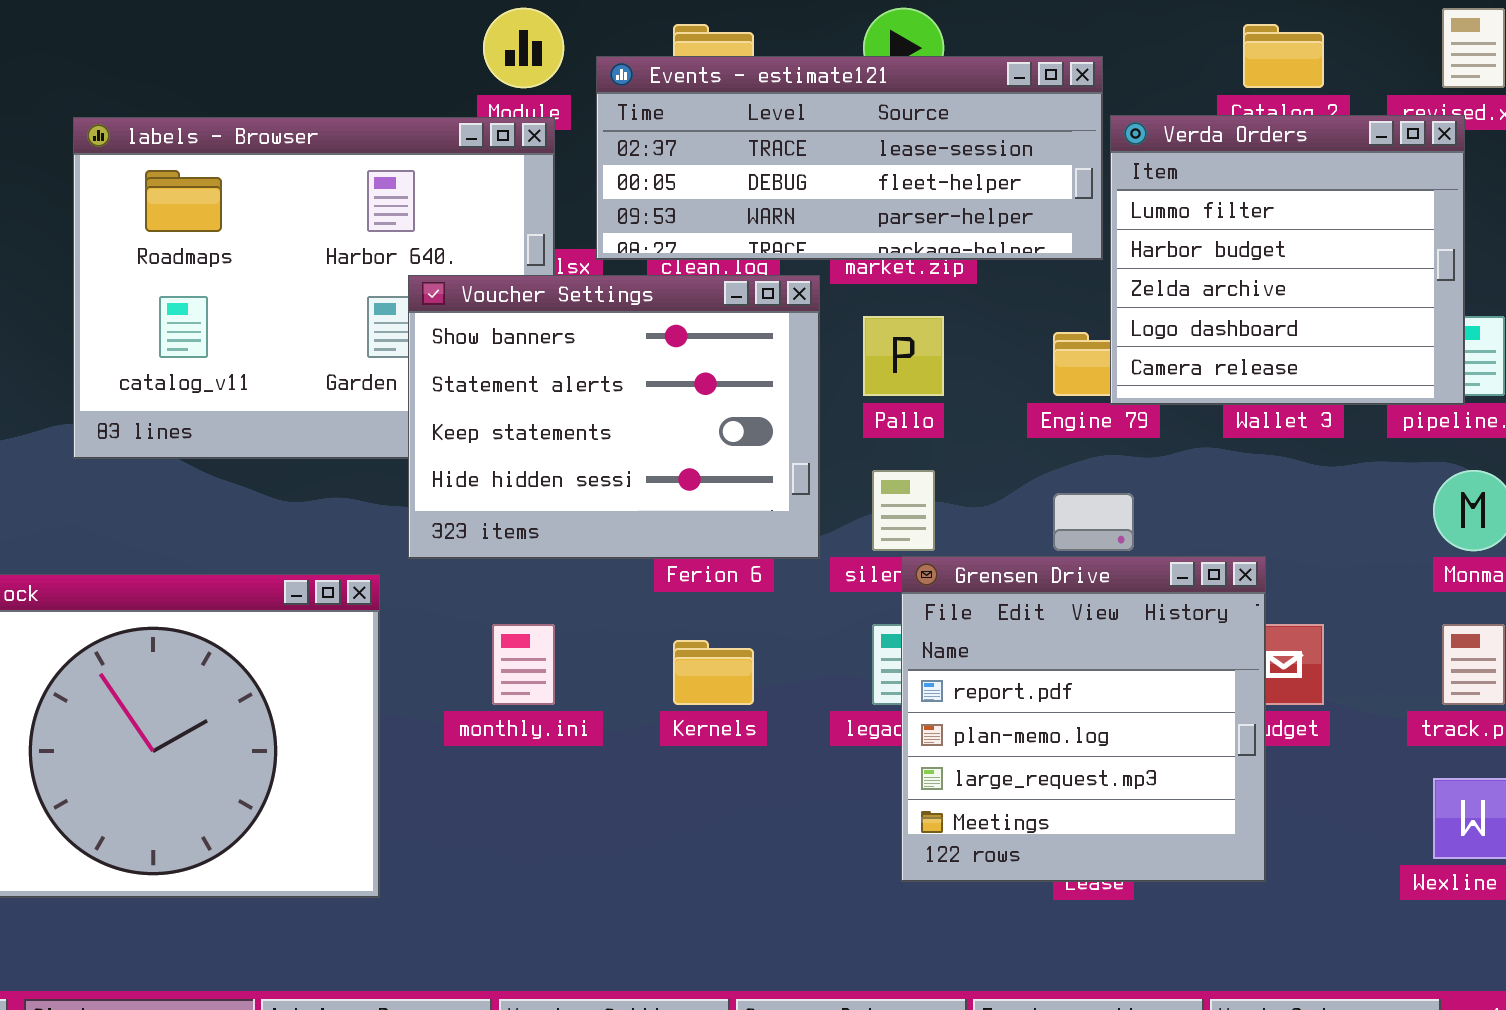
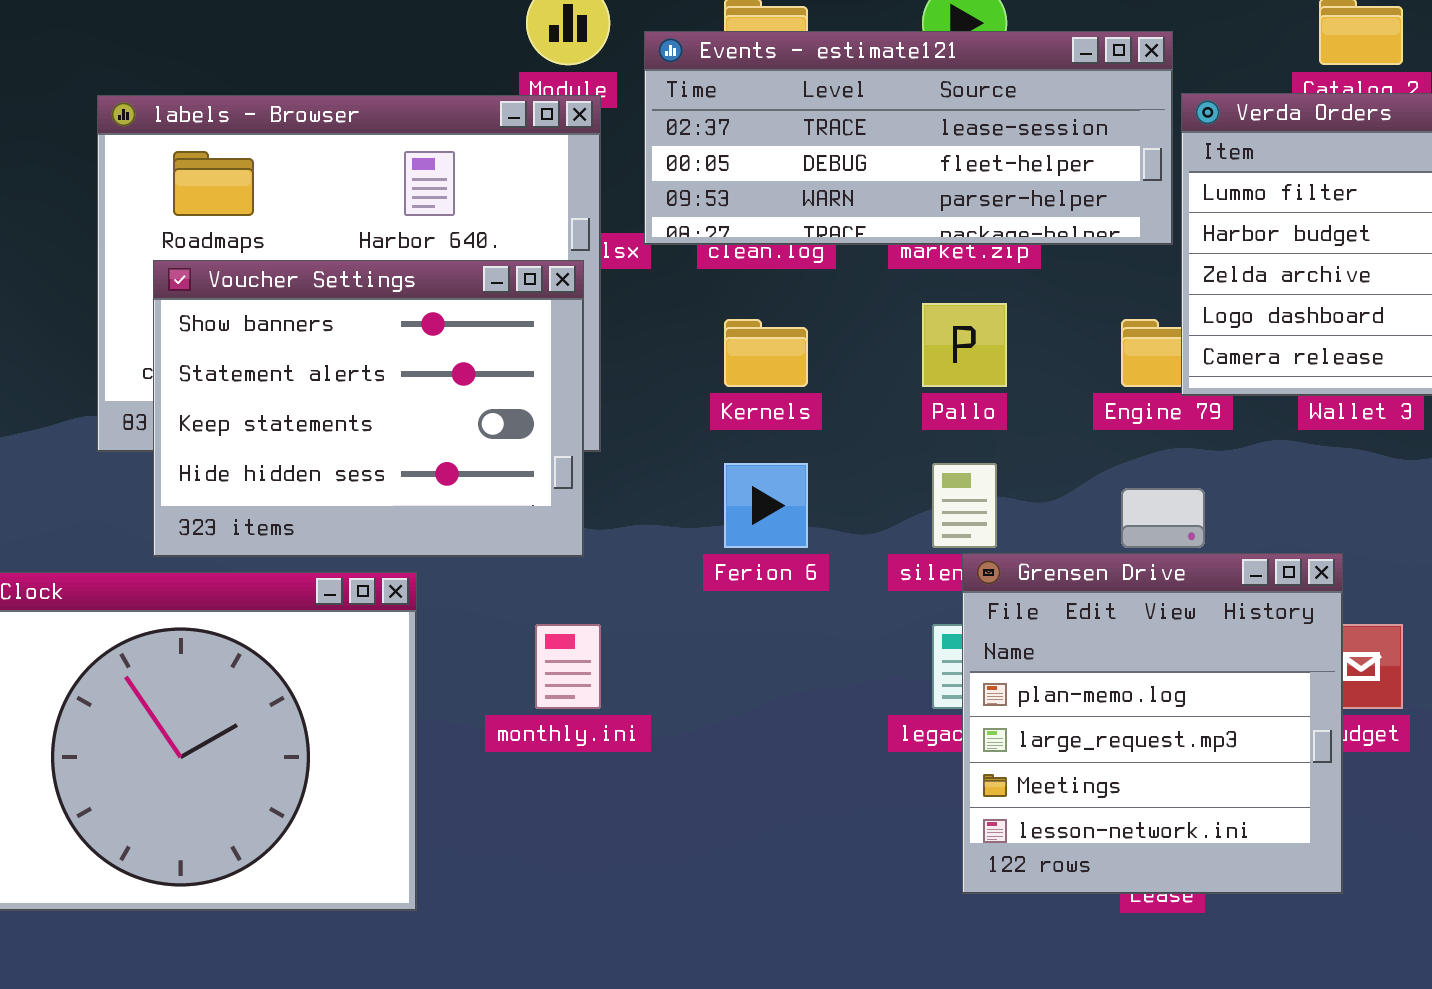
Voucher Settings: [408,275,820,559] -> [153,260,584,557], moved
Grensen Drive: [901,556,1266,882] -> [962,553,1343,894], scrolled down 1 row
Kernels: [673,640,754,705] -> [724,319,808,387], moved

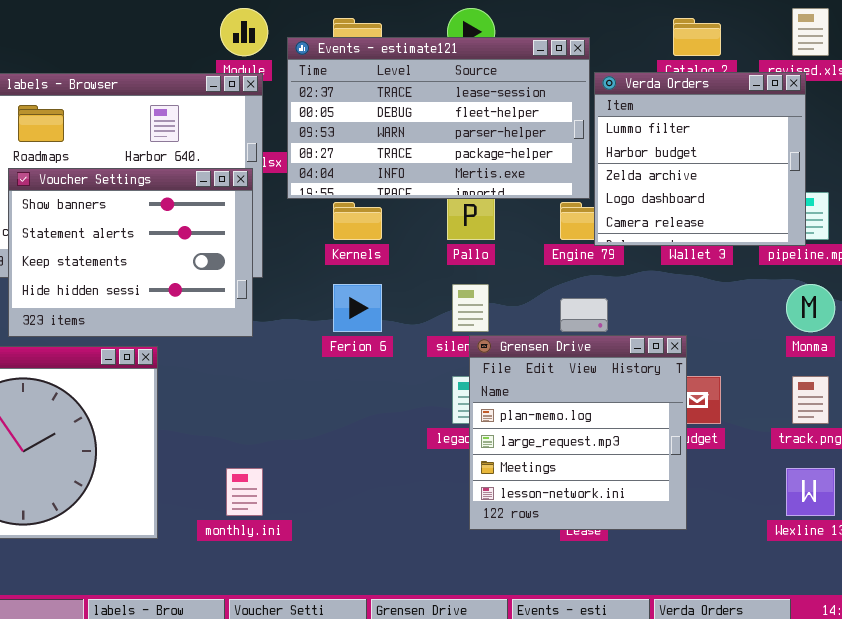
Events - estimate121: [644,31,1173,245] -> [287,37,590,199], resized
monthly.ini: [535,624,601,709] -> [226,468,263,516], moved

